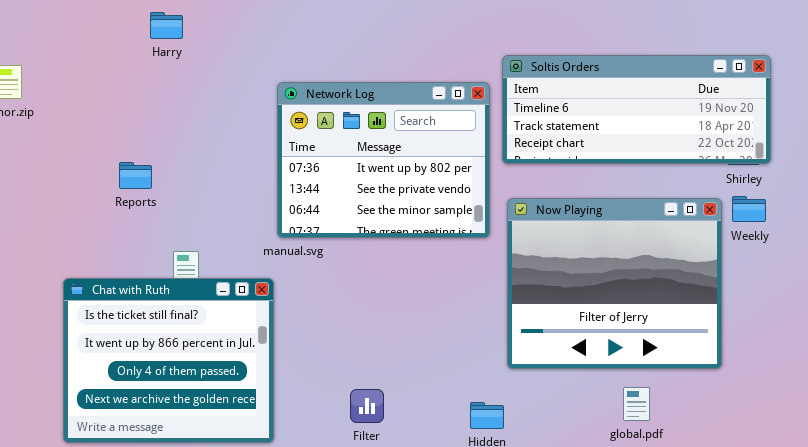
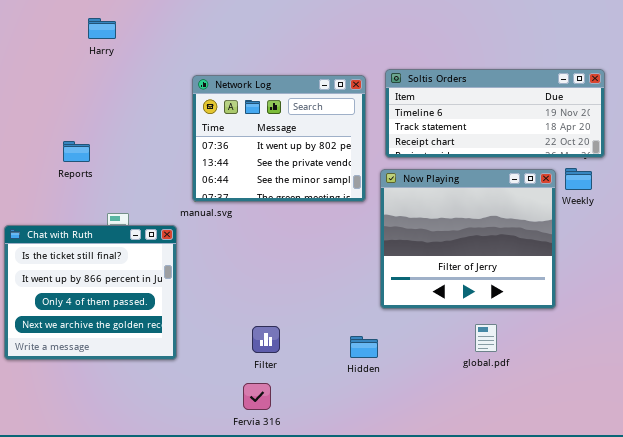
Soltis Orders: [502,55,771,164] -> [385,69,605,158], moved
Chat with Ruth: [63,278,274,443] -> [4,225,177,360], moved

